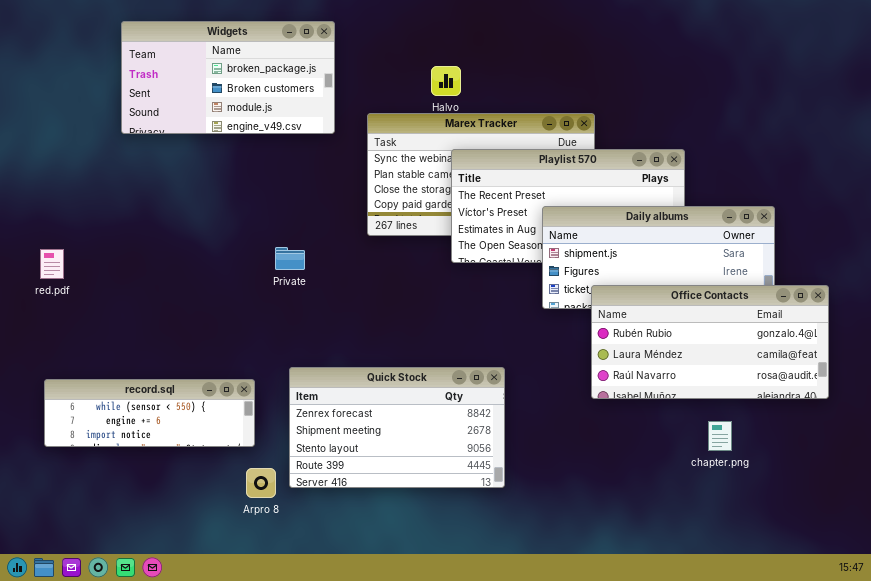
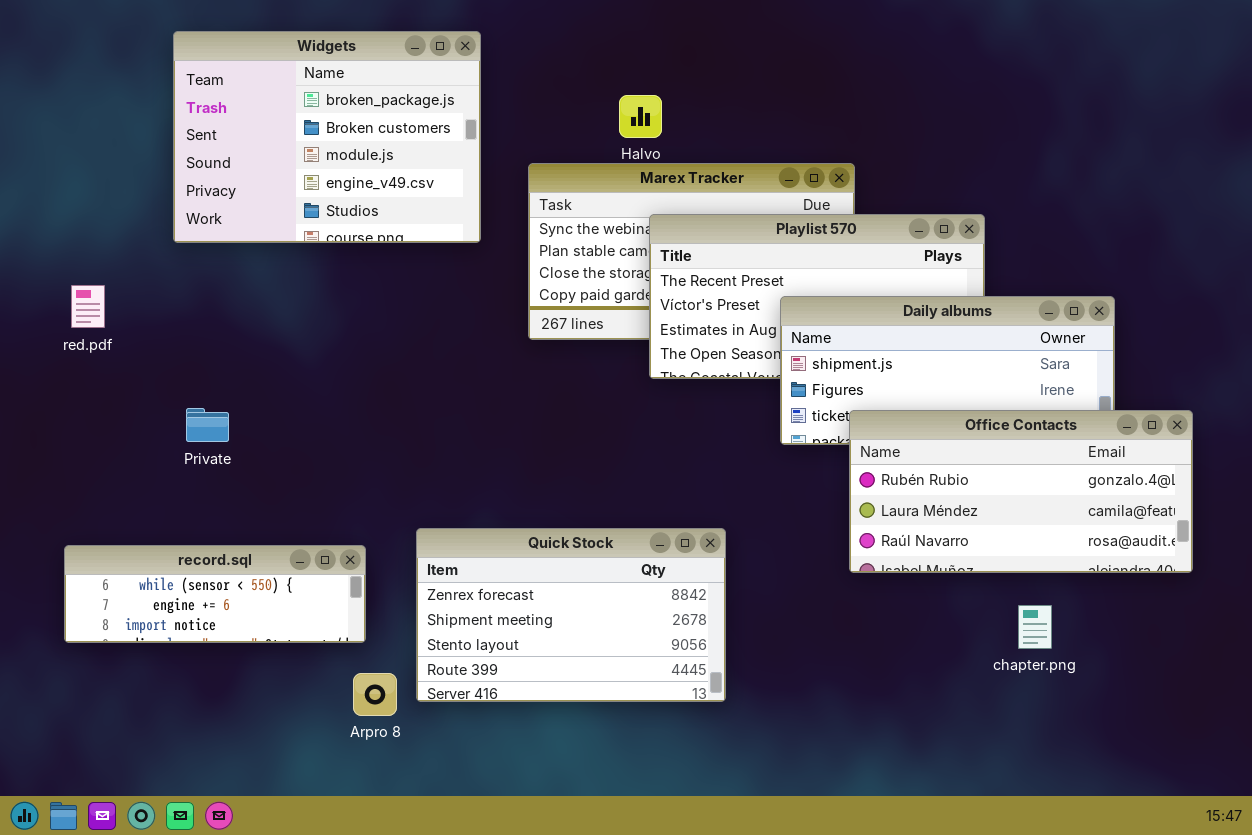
Widgets: [121,21,335,134] -> [173,31,481,243], resized
Private: [275,247,305,270] -> [186,408,229,442], moved
red.pdf: [40,249,64,279] -> [71,285,105,328], moved

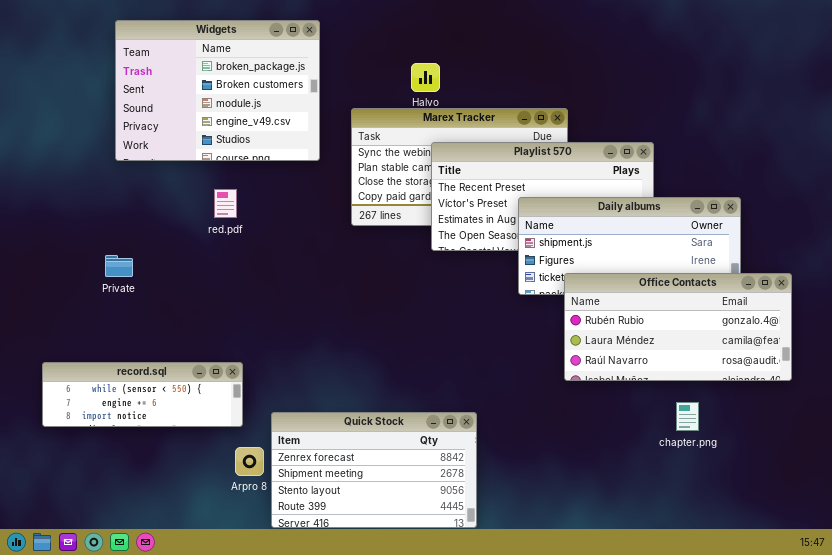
red.pdf: [71,285,105,328] -> [214,189,237,218], moved
Private: [186,408,229,442] -> [105,255,133,277], moved
Quick Stock: [416,528,726,702] -> [271,412,477,528], moved

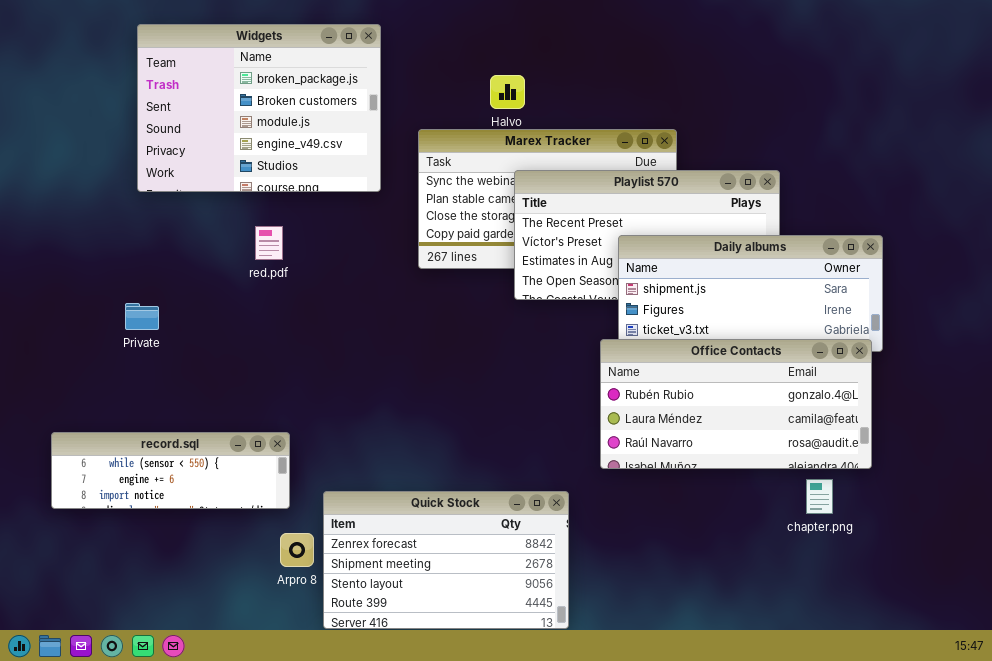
Office Contacts: [564,273,792,381] -> [600,339,872,469], moved

